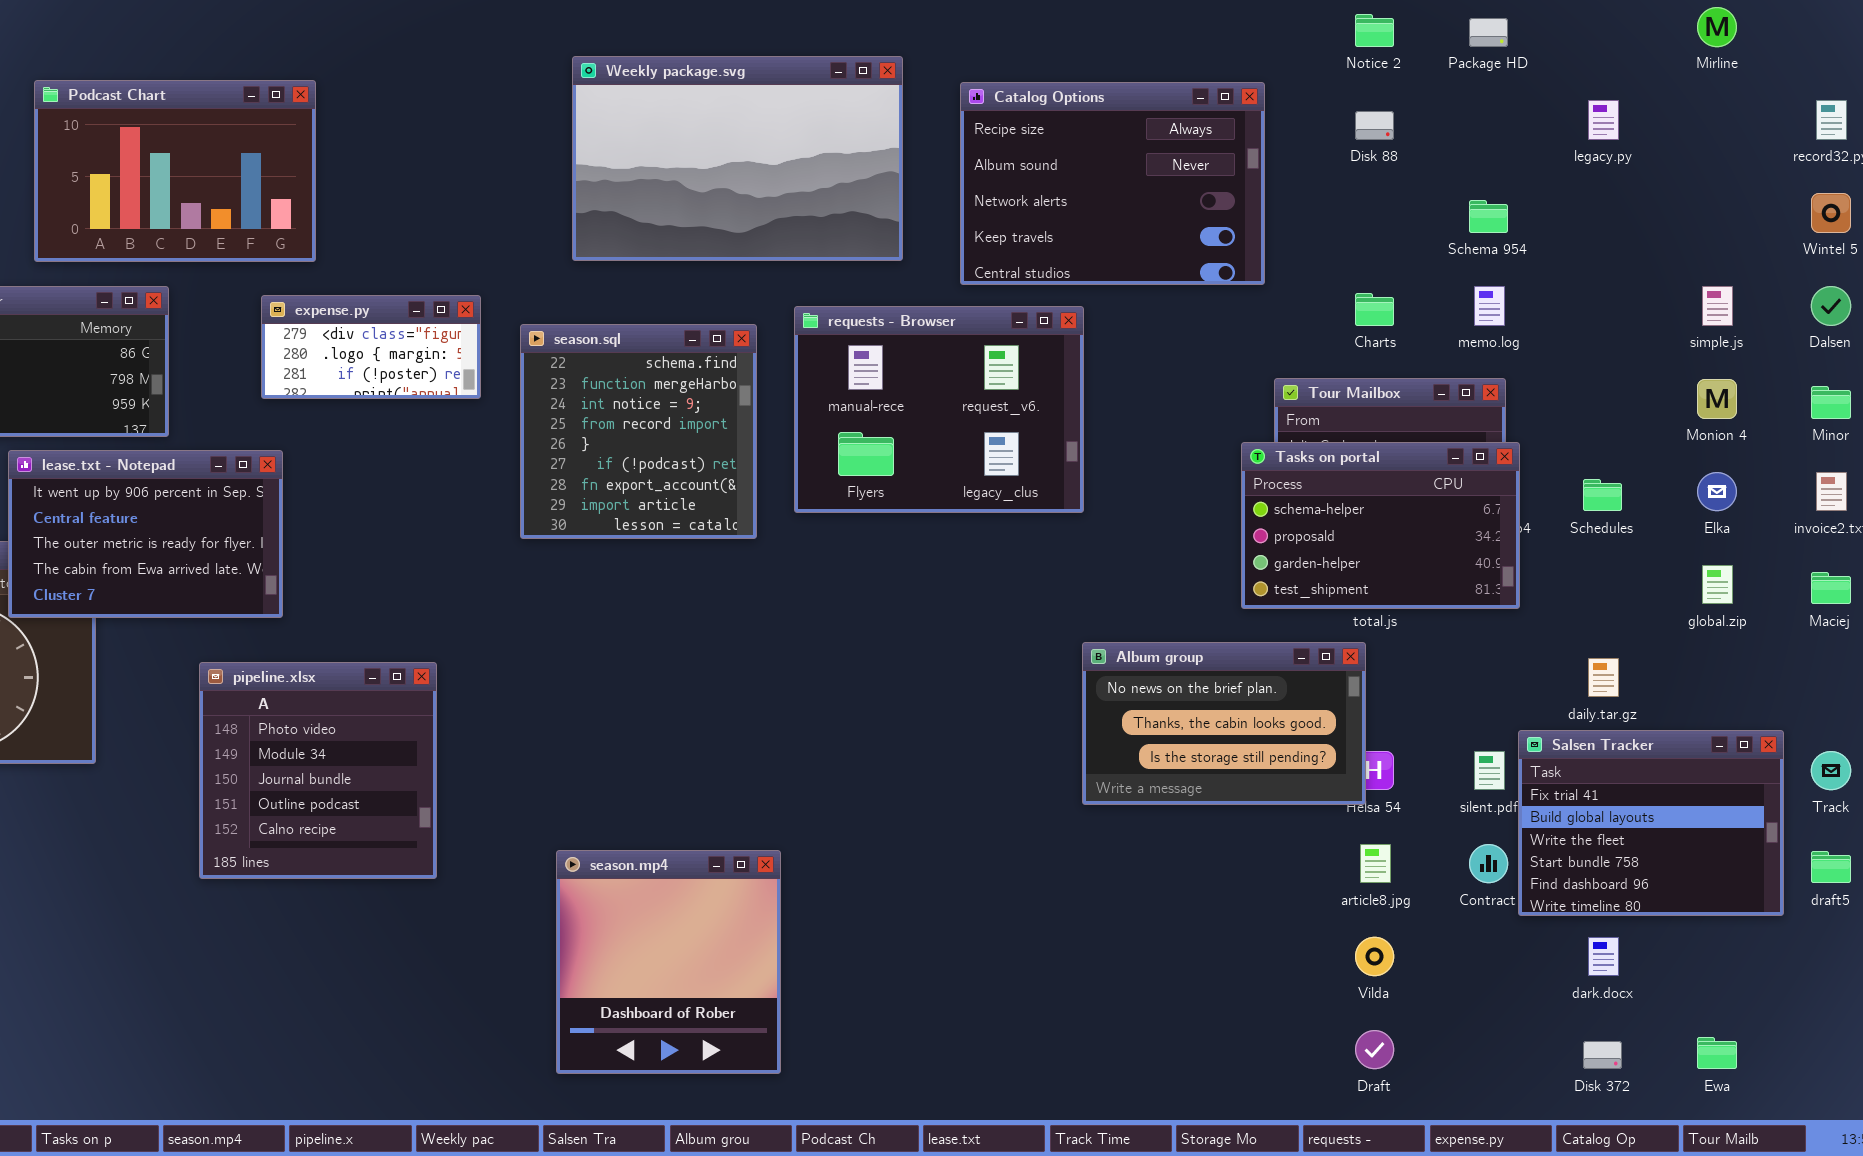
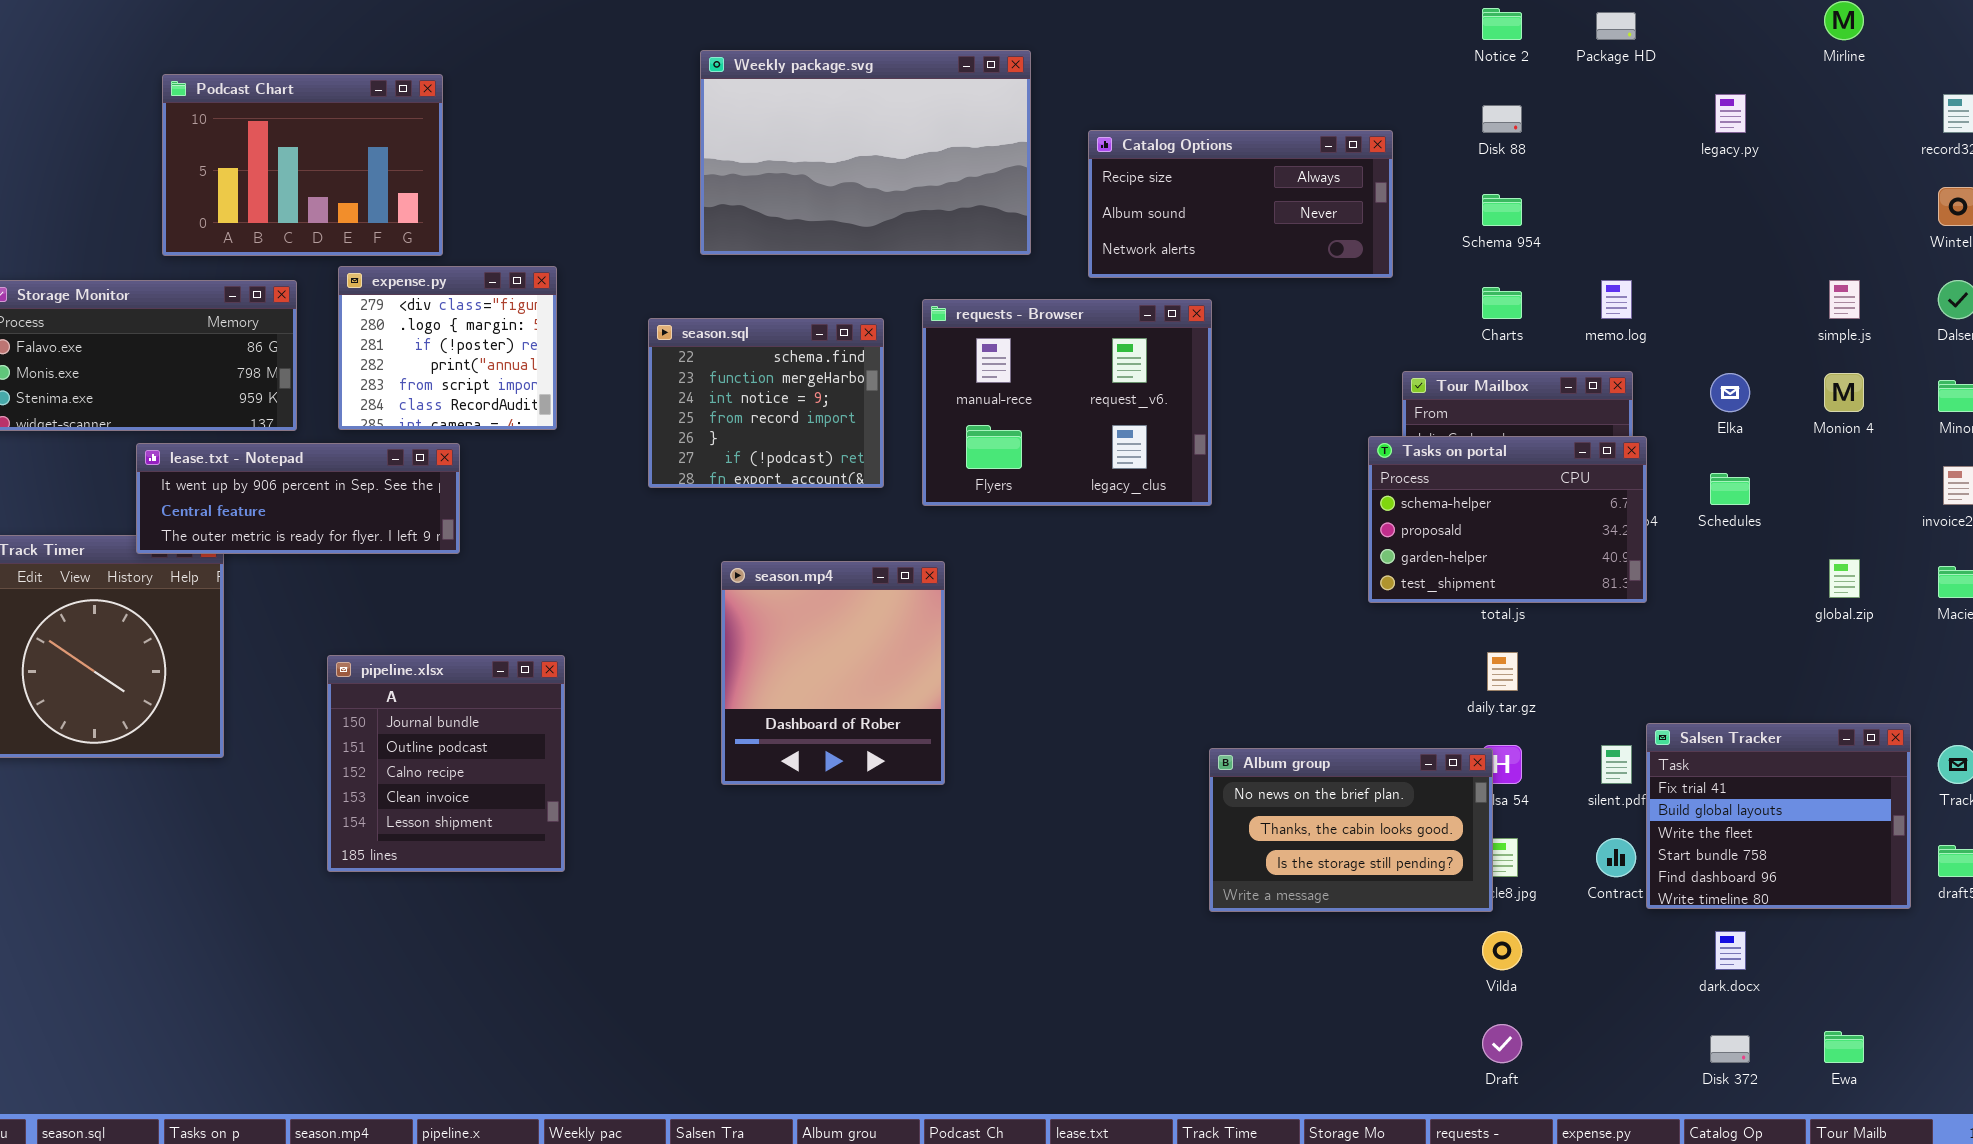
Catalog Options: [960,82,1265,285] -> [1088,130,1393,278], resized
Schema 954: [1469,200,1508,233] -> [1482,194,1522,226], moved
expense.py: [261,295,481,399] -> [338,266,557,430], moved, resized
season.sql: [520,324,757,539] -> [648,318,884,488], resized
lease.txt - Notepad: [8,450,283,618] -> [136,443,460,554], resized
Elka: [1697,472,1737,511] -> [1710,373,1750,412], moved
Album group: [1082,642,1366,805] -> [1209,748,1493,912], moved
daily.tar.gz: [1588,658,1619,697] -> [1487,652,1518,691], moved
pipeline.xlsx: [199,662,437,879] -> [327,655,565,872], scrolled down 2 rows
season.mp4: [556,850,781,1074] -> [721,561,945,785], moved

